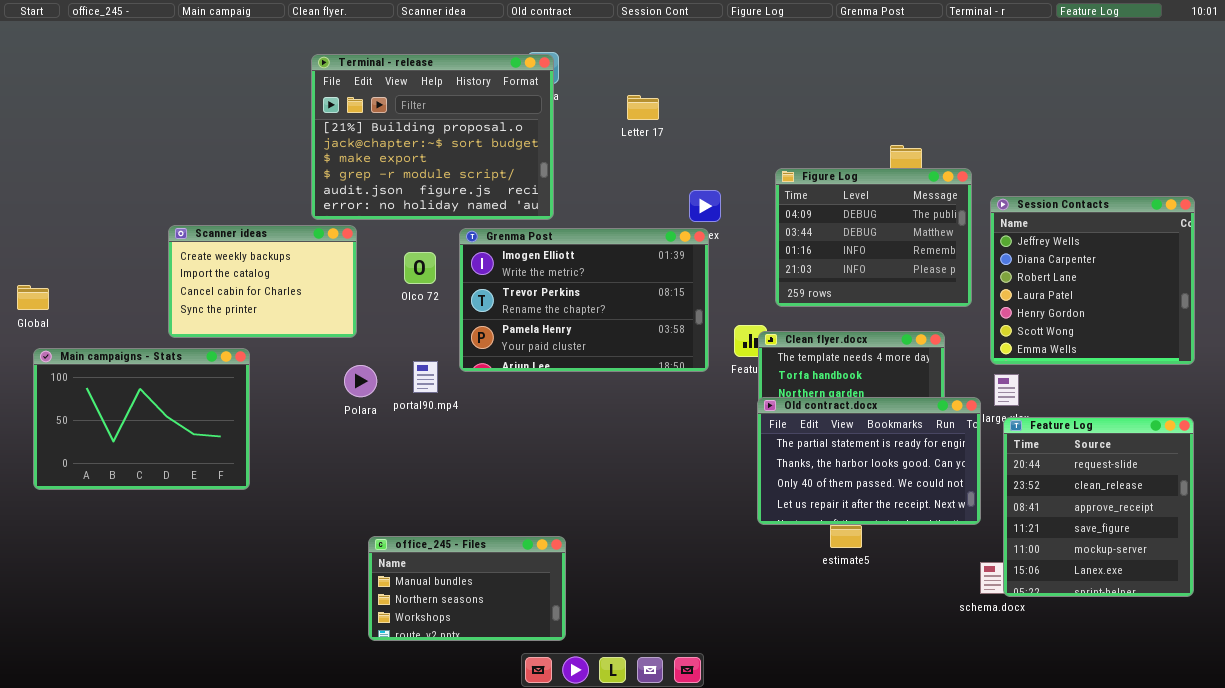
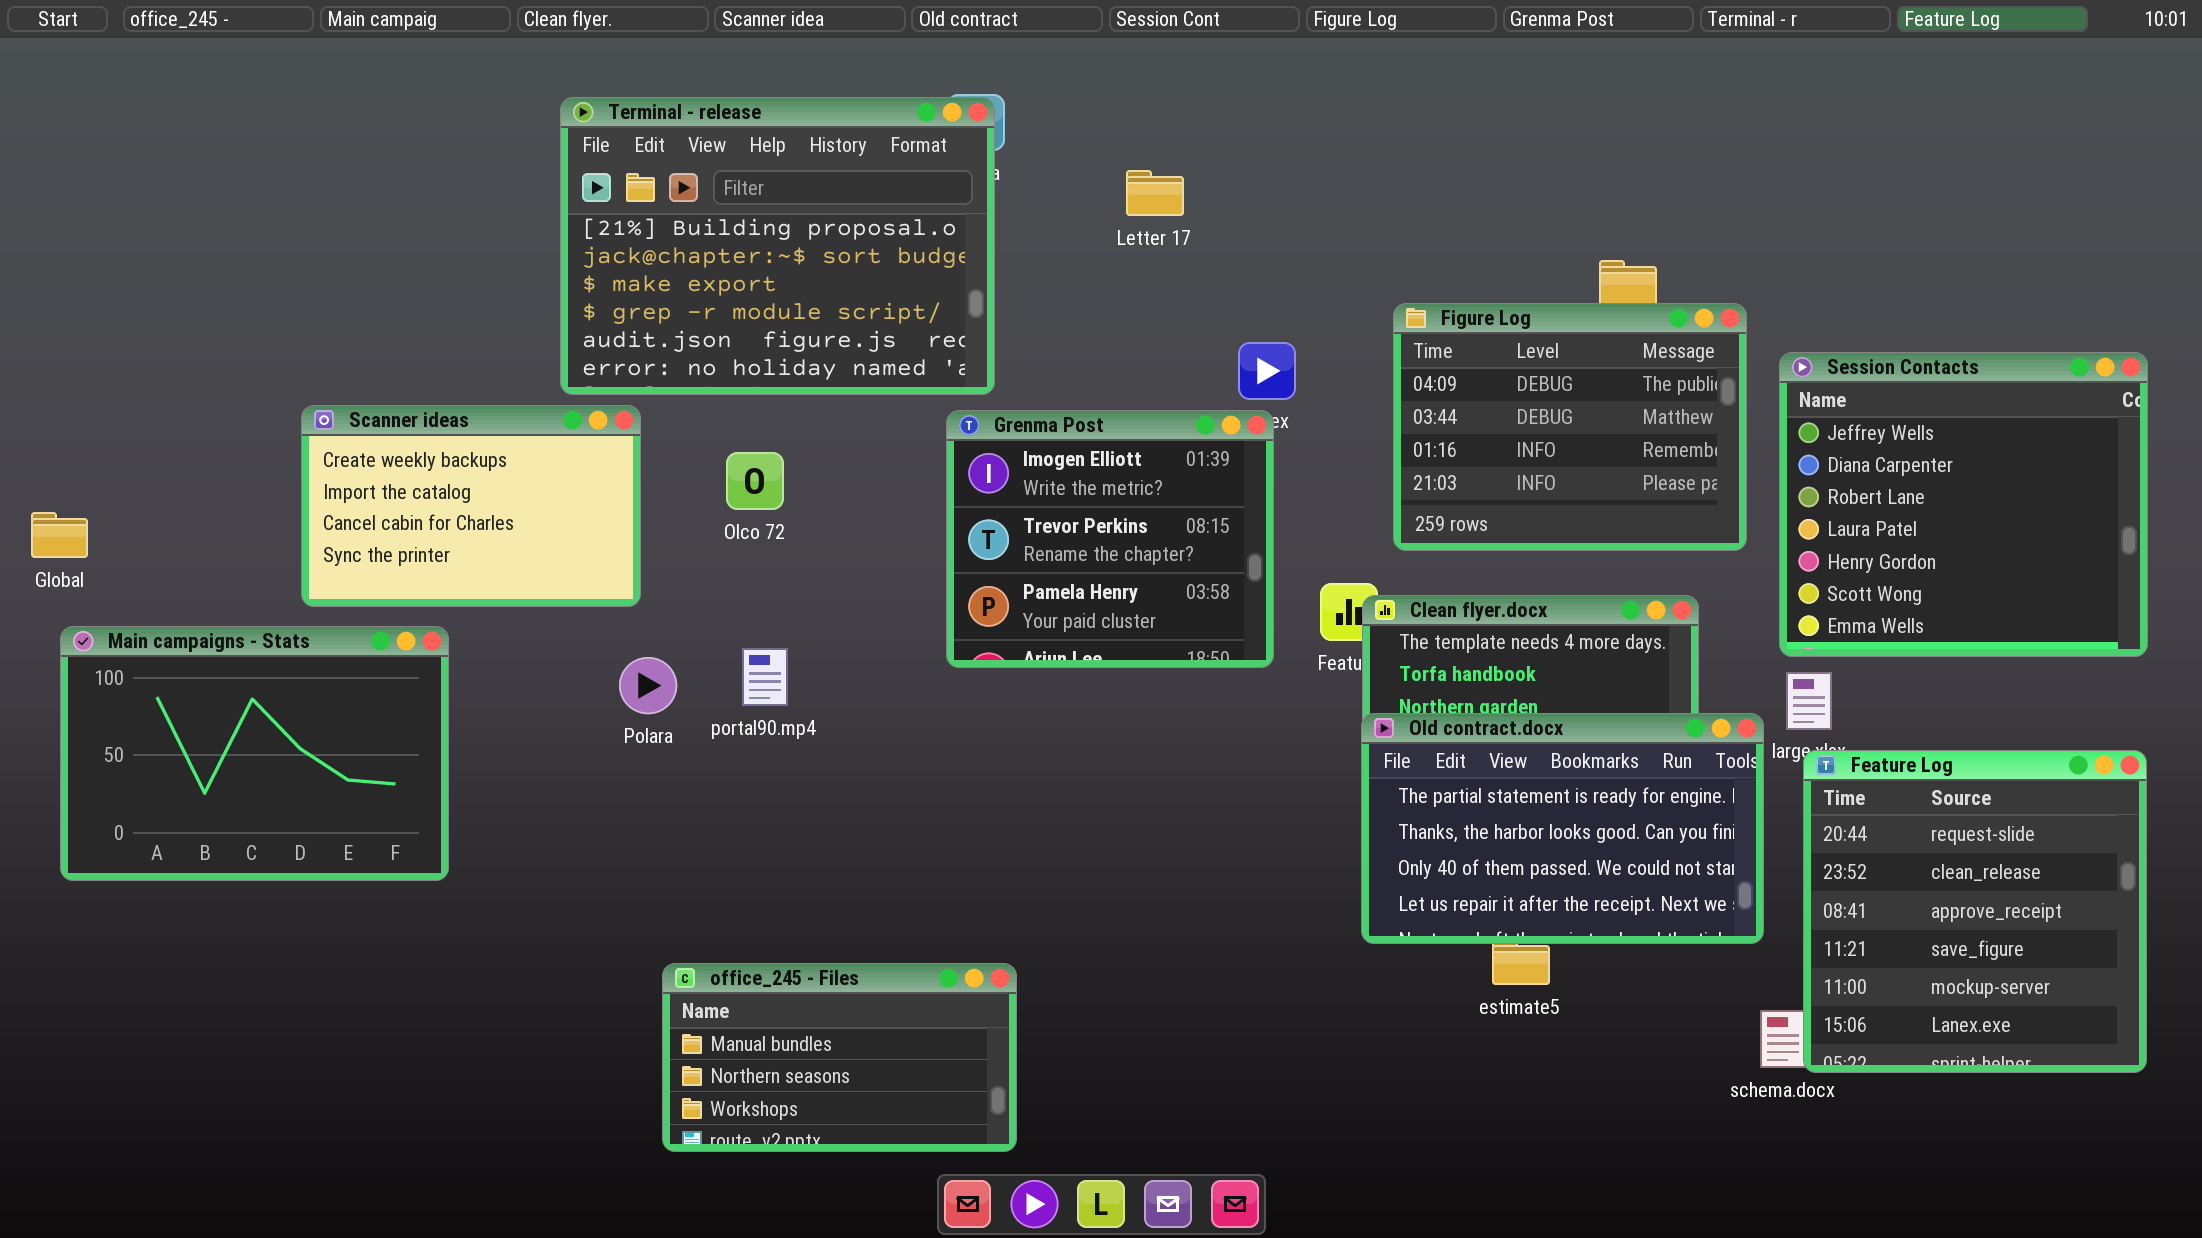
Grenma Post: [459,228,709,372] -> [946,410,1274,668], resized

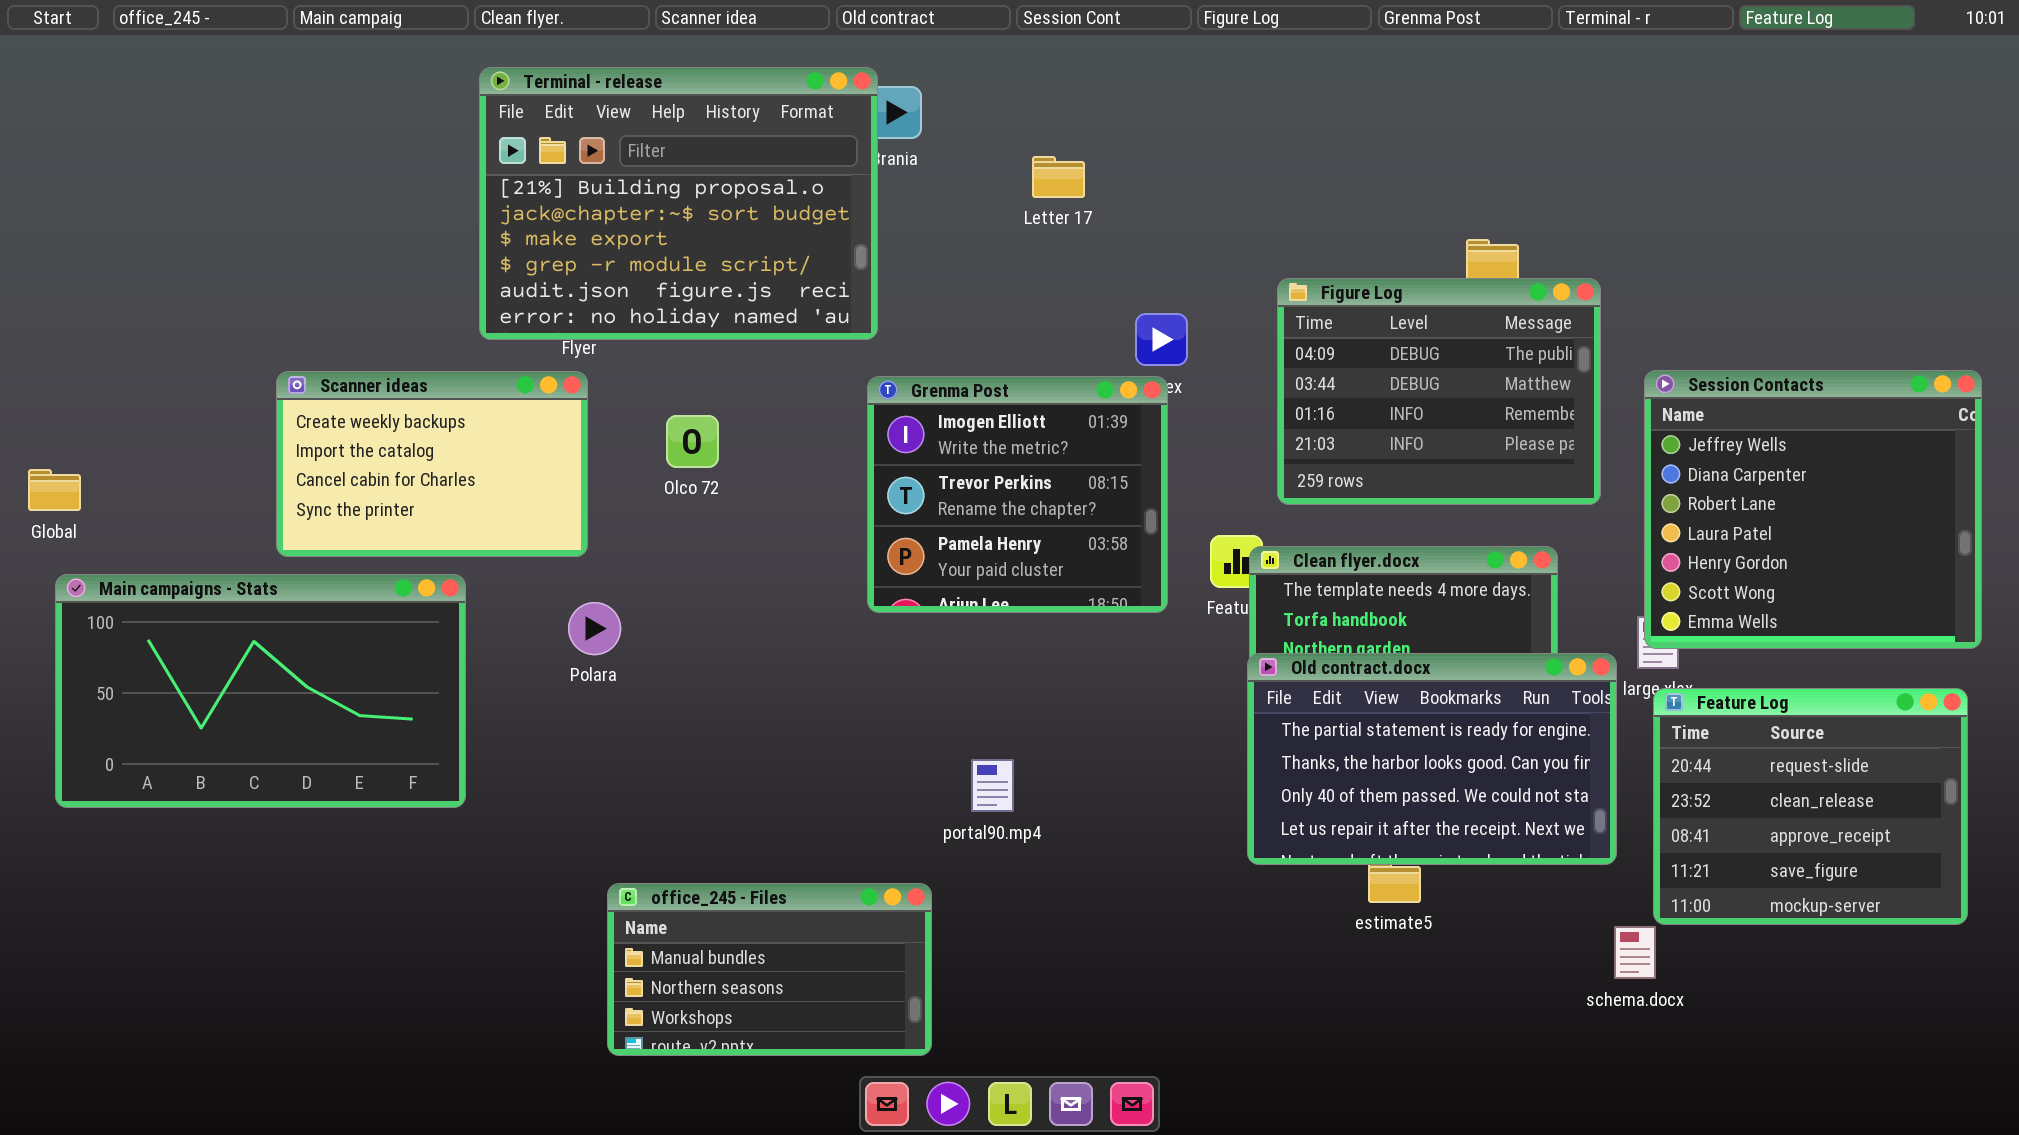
Terminal - release: [560,97,995,395] -> [479,67,878,340], moved
Session Contacts: [1779,352,2148,657] -> [1644,370,1982,649], moved
Main campaigns - Stats: [60,626,449,881] -> [55,574,466,808], resized
portal90.mp4: [742,648,788,706] -> [971,759,1014,812], moved
Feature Log: [1803,750,2147,1073] -> [1653,688,1968,925], resized

